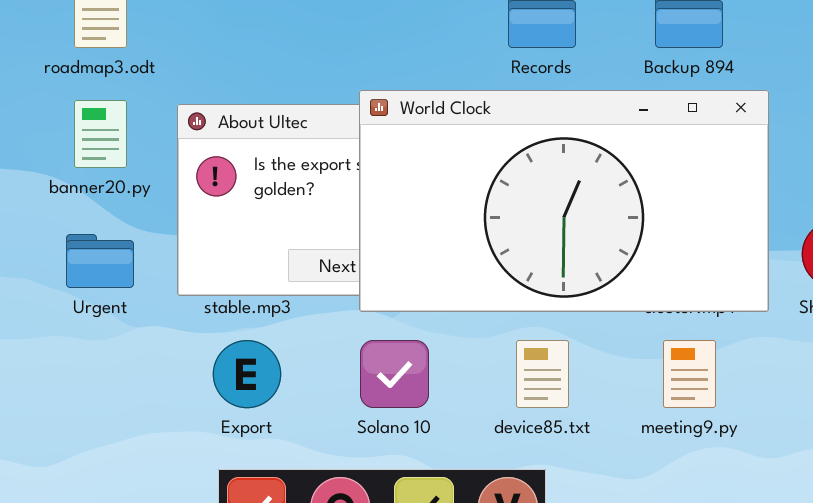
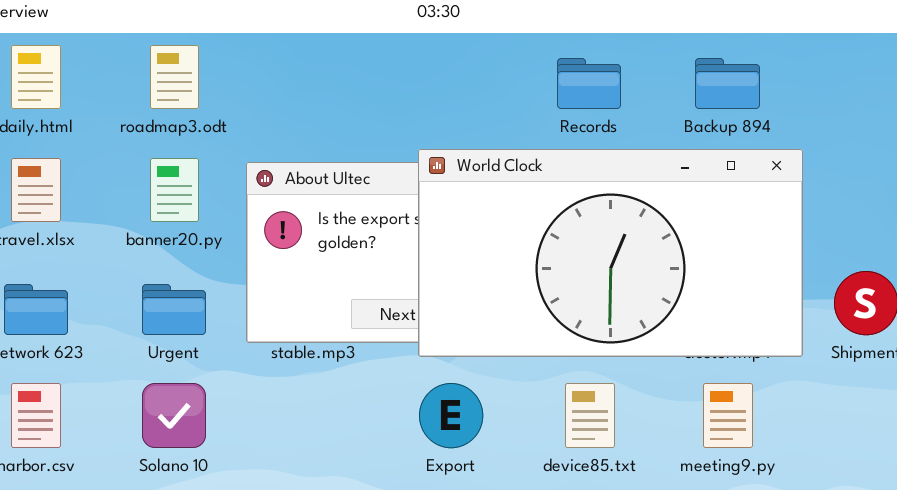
Export: [213,340,281,408] -> [419,383,483,448], moved
Solano 10: [360,340,429,408] -> [142,383,206,448], moved

